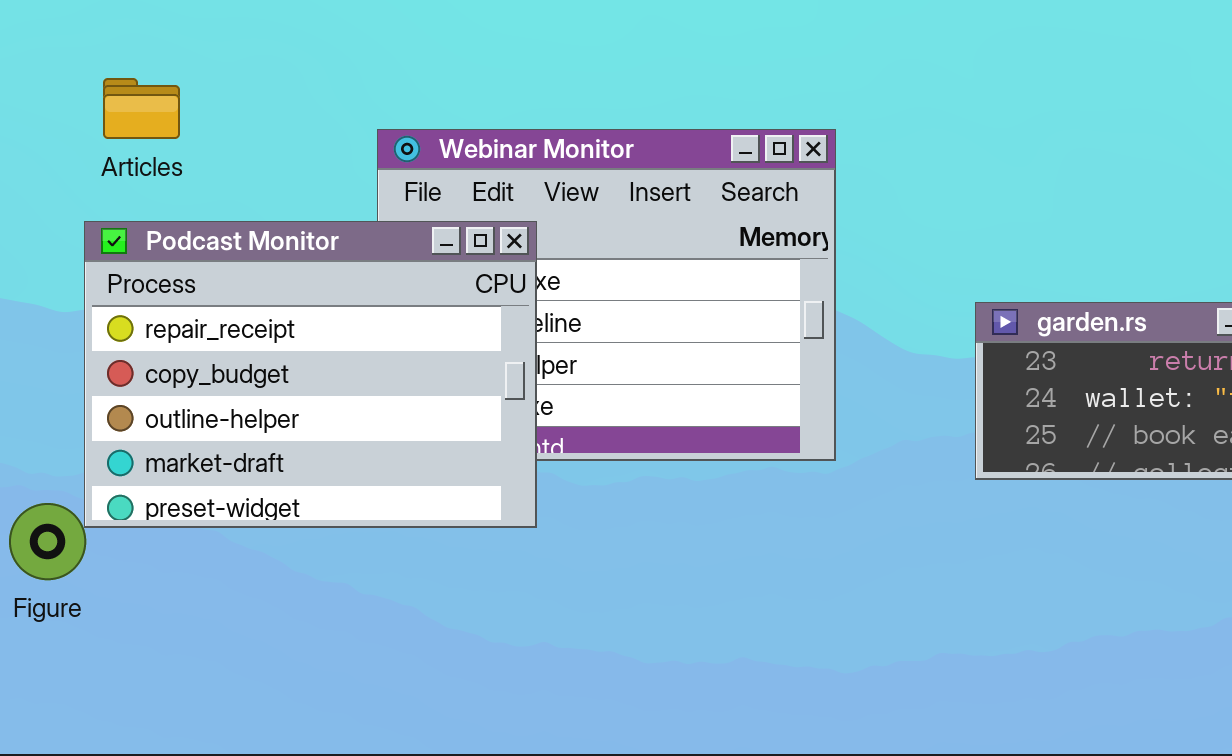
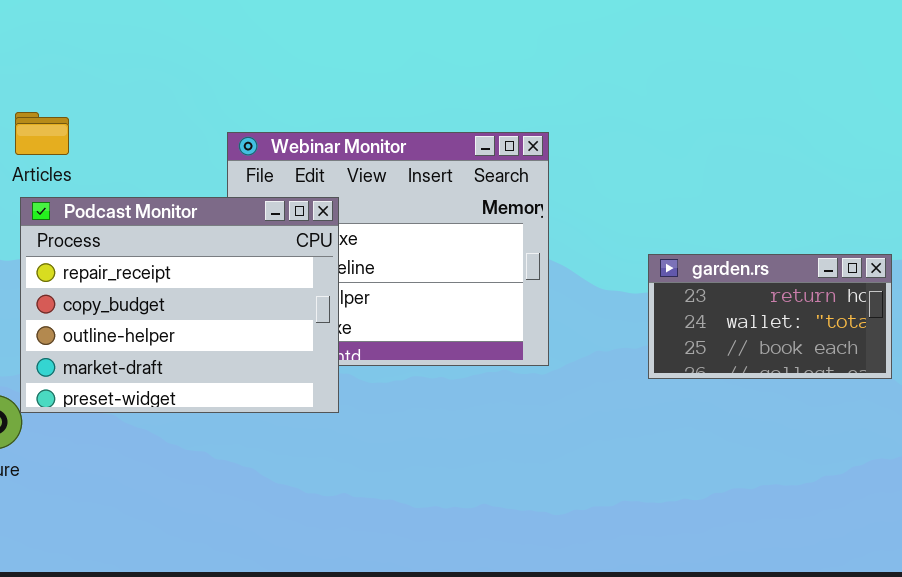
Articles: [103,78,180,139] -> [15,112,69,155], moved

